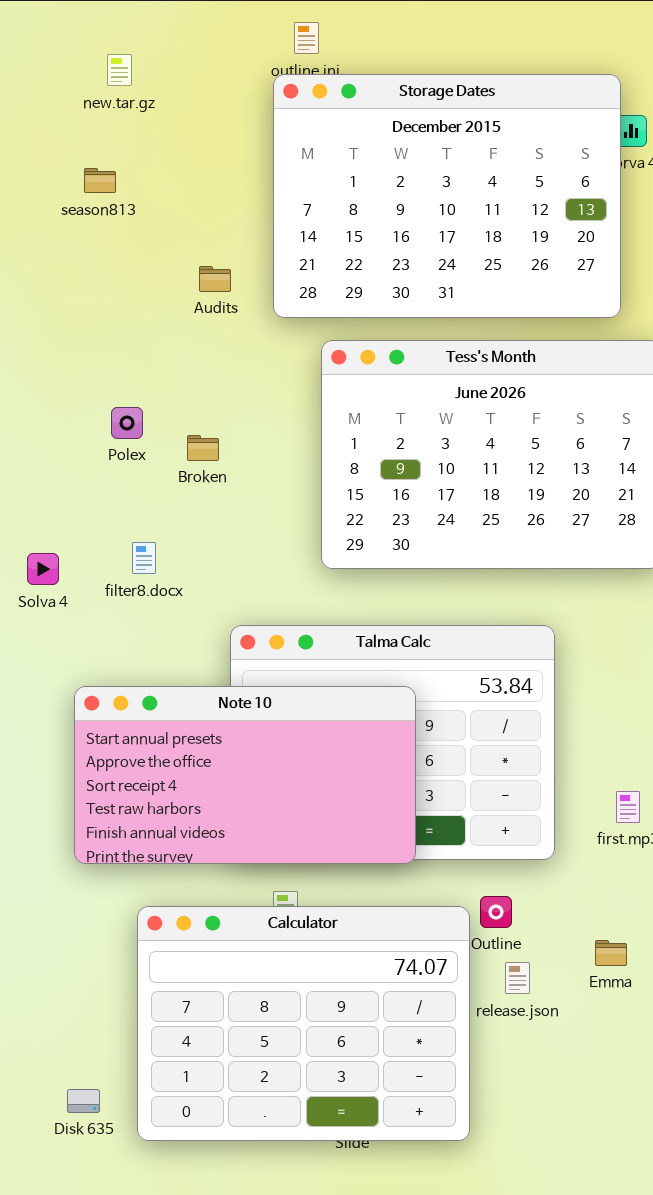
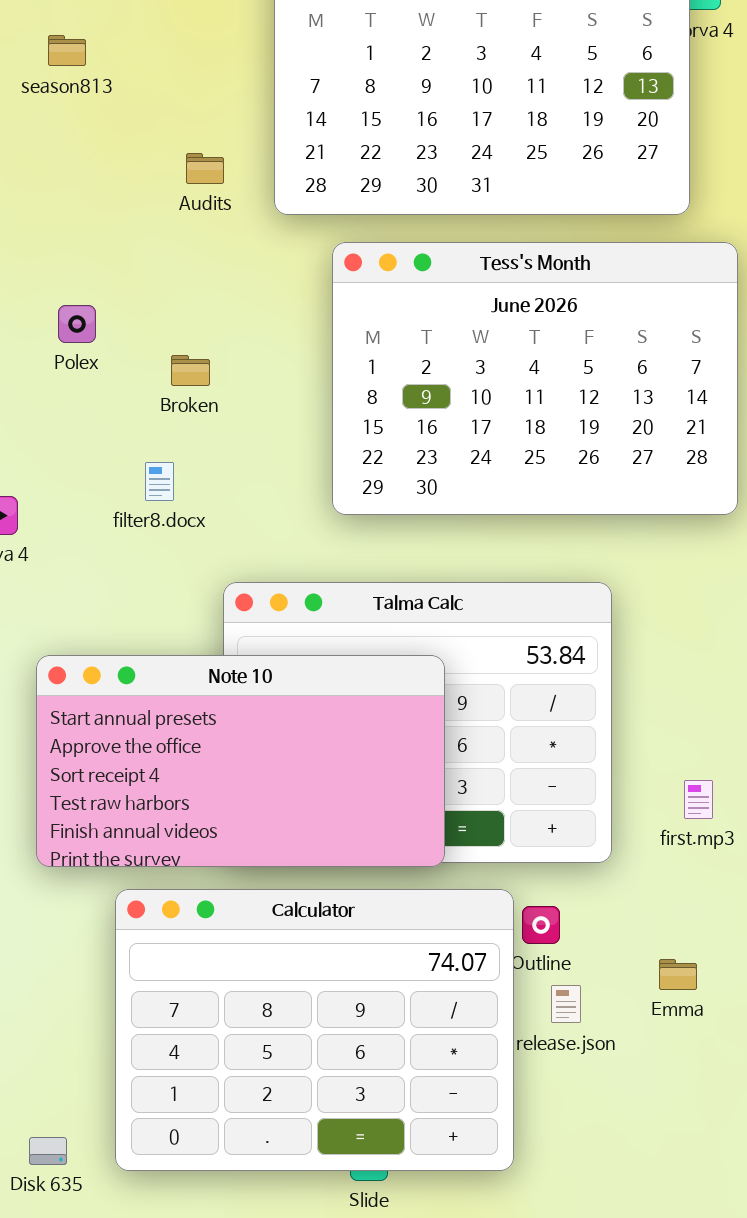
Polex: [111,407,143,439] -> [58,305,96,343], moved
filter8.docx: [132,542,156,574] -> [145,462,174,501], moved
Calculator: [137,906,470,1141] -> [115,889,514,1171], moved

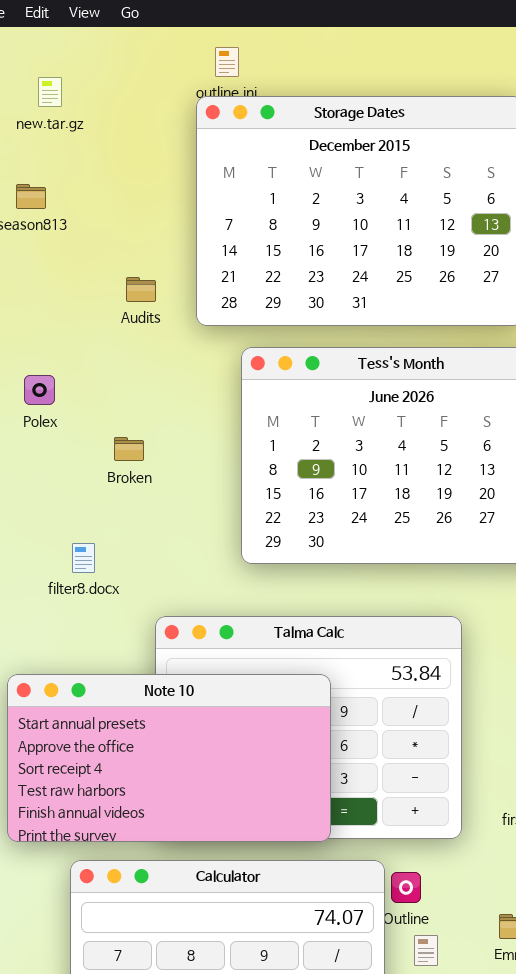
Polex: [58,305,96,343] -> [24,375,55,405], moved
filter8.docx: [145,462,174,501] -> [72,543,95,573], moved

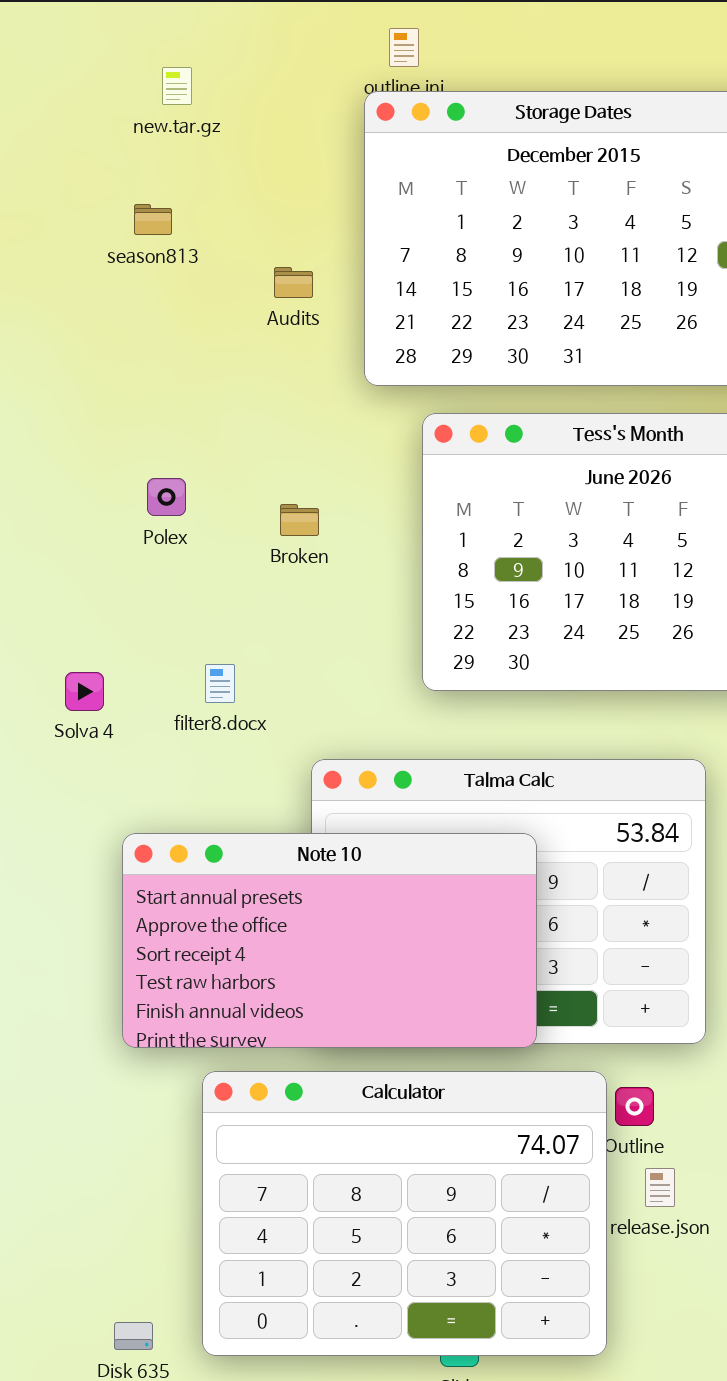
Audits: [126,277,156,302] -> [274,267,313,298], moved
Polex: [24,375,55,405] -> [147,478,186,516], moved
Broken: [114,437,144,461] -> [280,504,319,536], moved

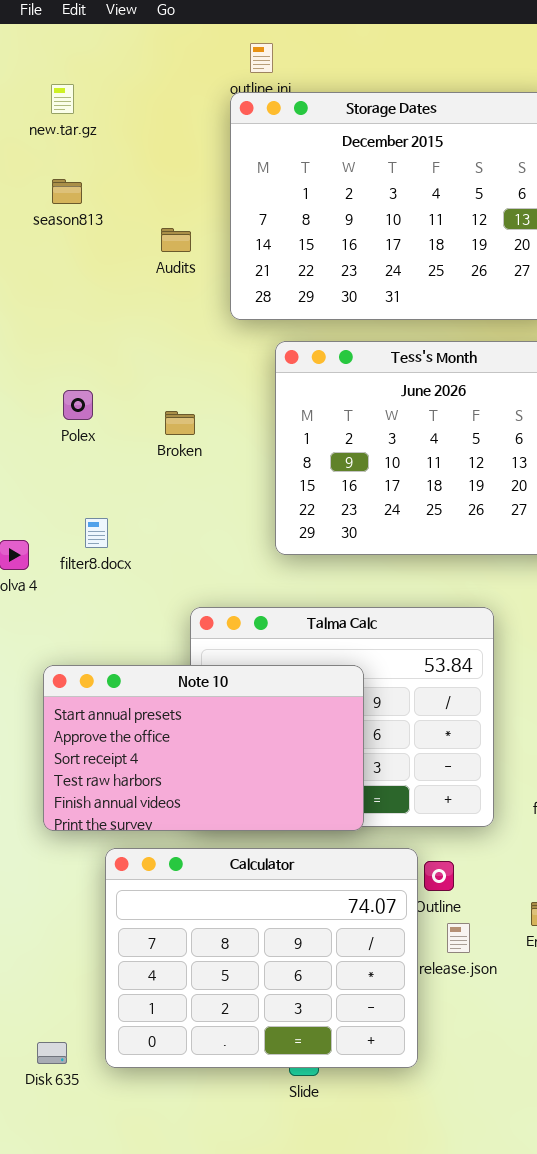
new.tar.gz: [162,67,192,105] -> [51,84,74,114], moved
filter8.docx: [205,664,235,703] -> [85,518,108,548], moved

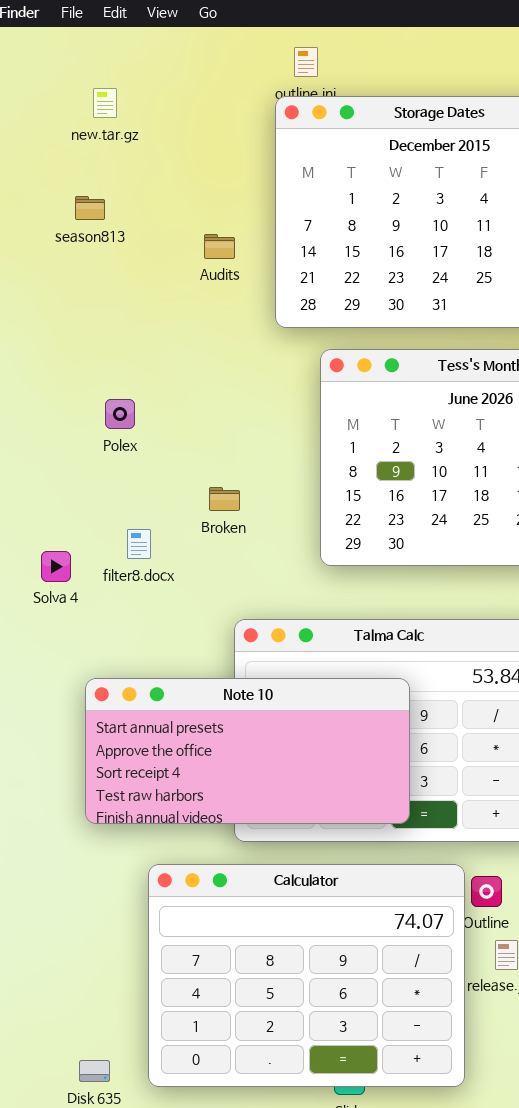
season813: [52,179,82,204] -> [75,196,105,220], moved
Broken: [165,411,195,435] -> [209,487,240,511], moved
Note 10: [43,665,364,831] -> [85,678,410,824], resized

